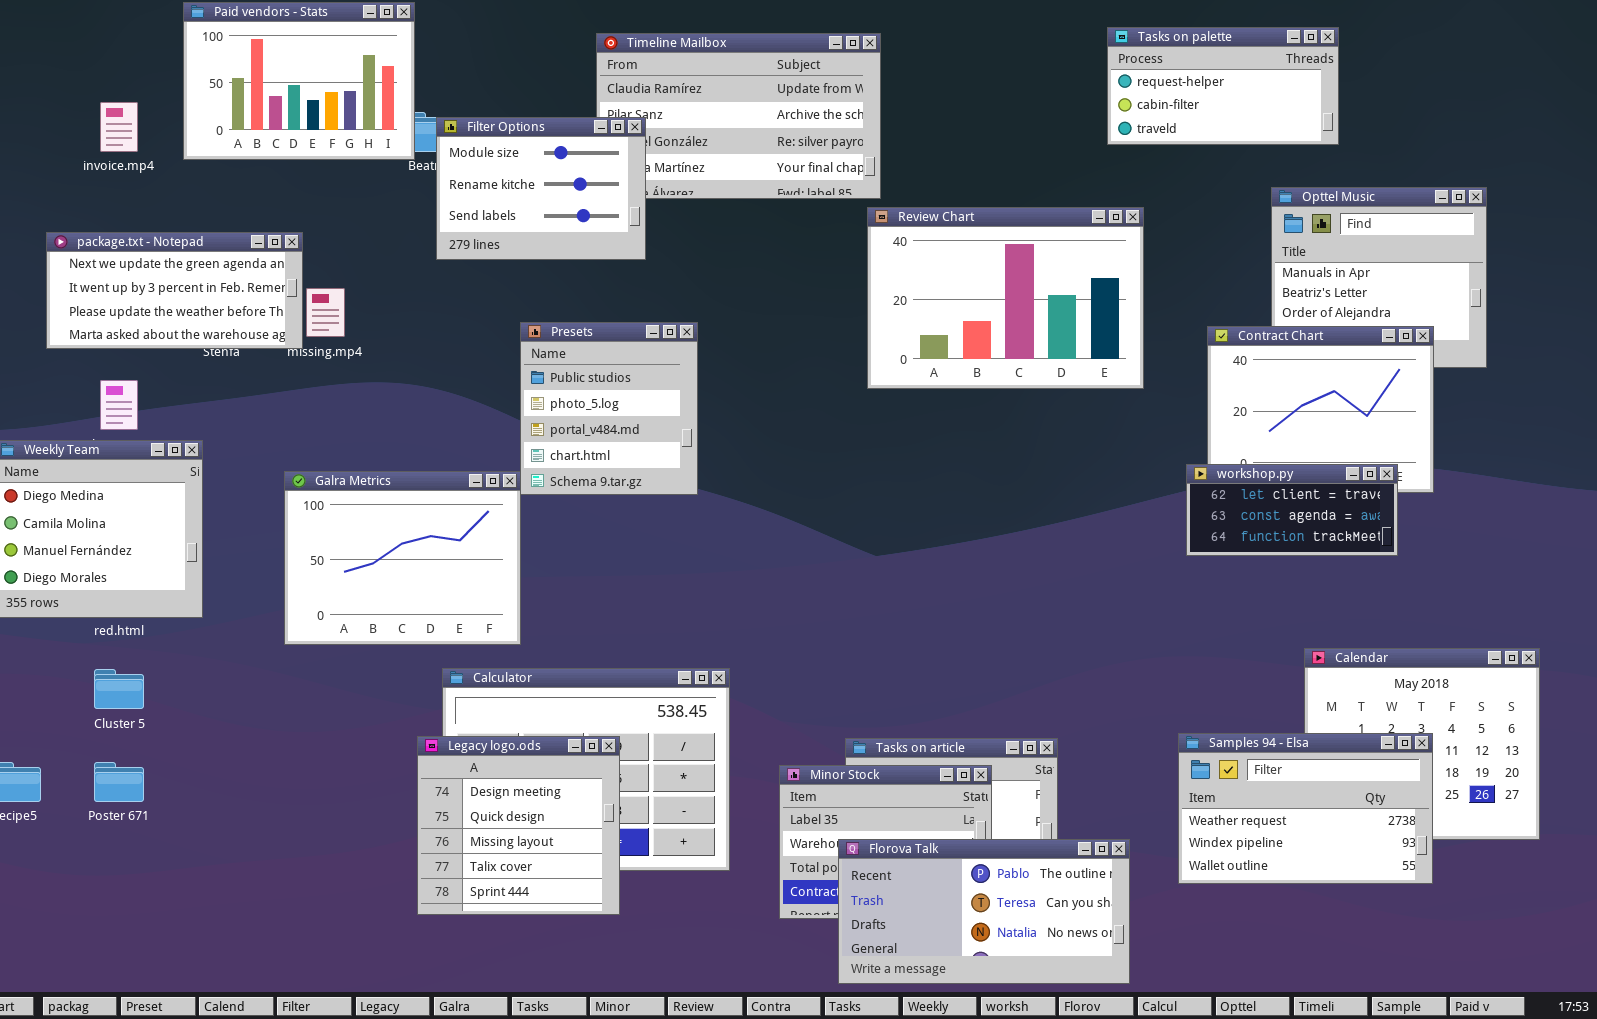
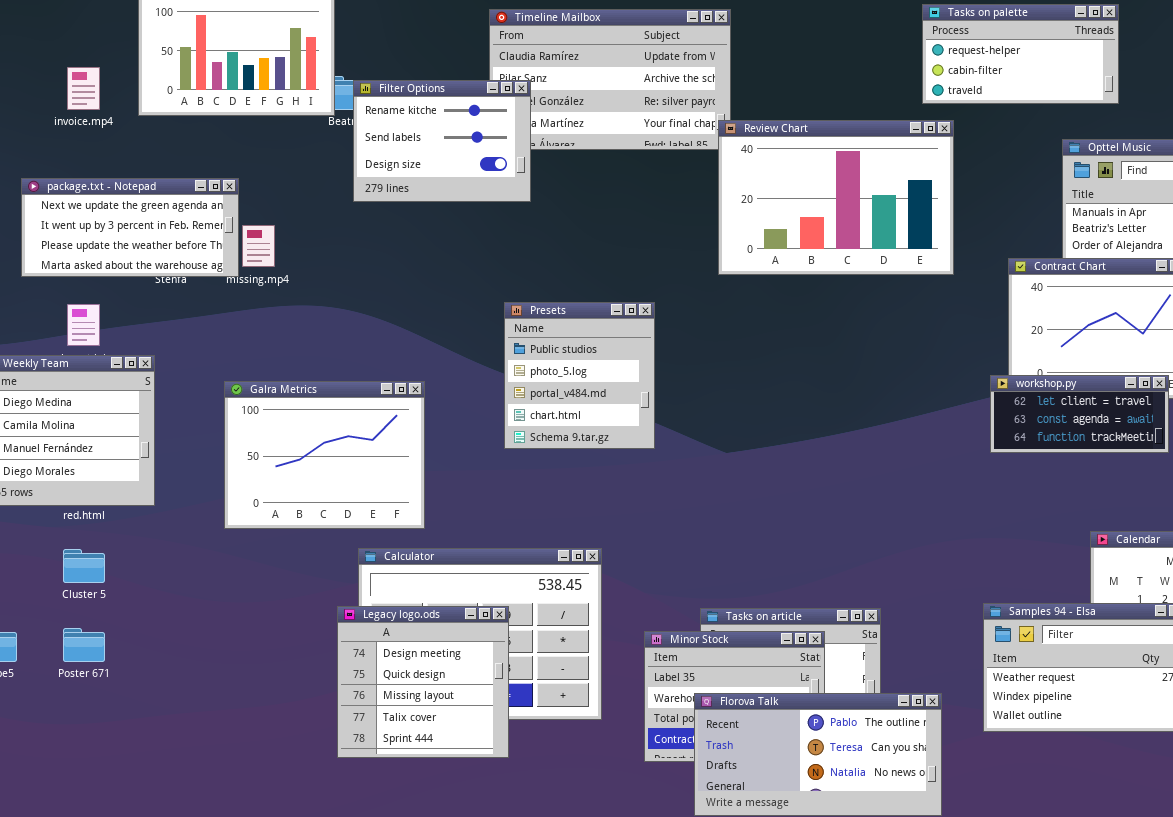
Filter Options: [436,117,646,260] -> [353,80,531,202], scrolled down 1 row
Review Chart: [867,207,1144,389] -> [718,120,954,275], moved
Presets: [520,322,698,495] -> [504,302,655,449], moved

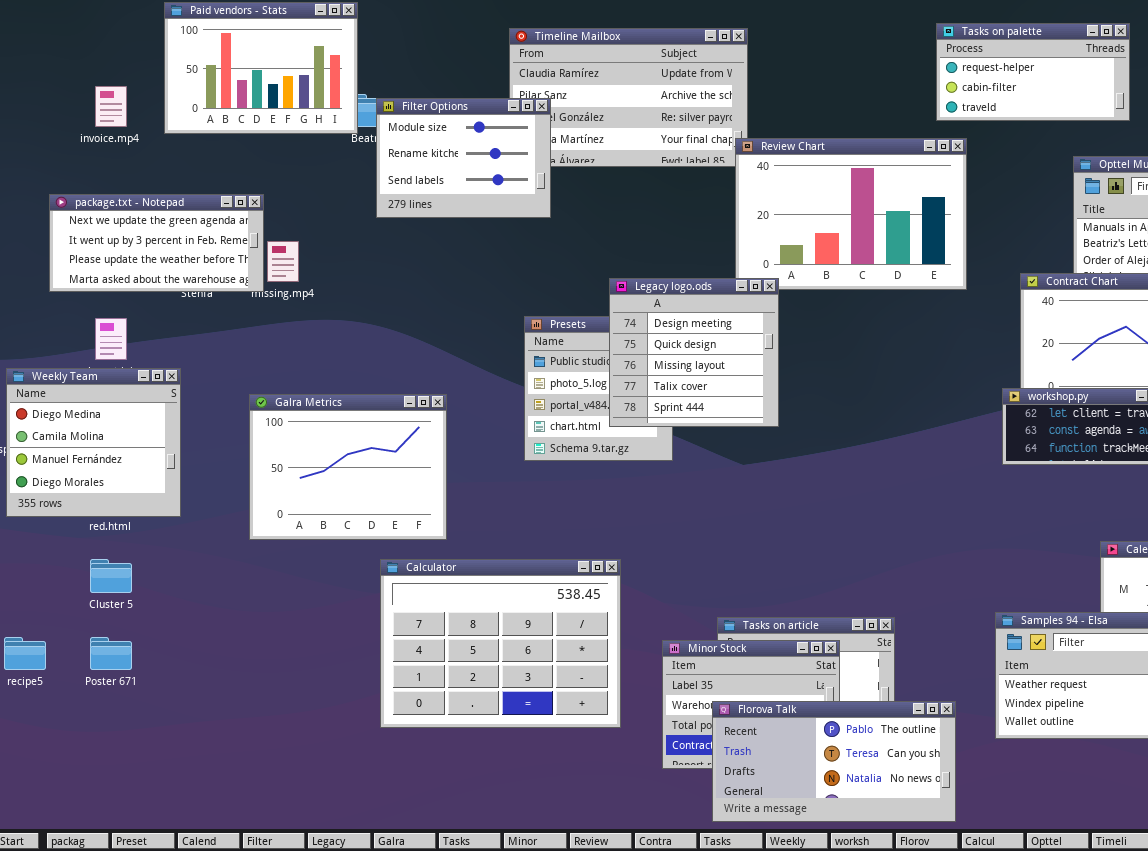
Filter Options: [353,80,531,202] -> [376,98,551,218], scrolled up 1 row
Legacy logo.ods: [337,606,509,758] -> [609,278,779,427], moved

